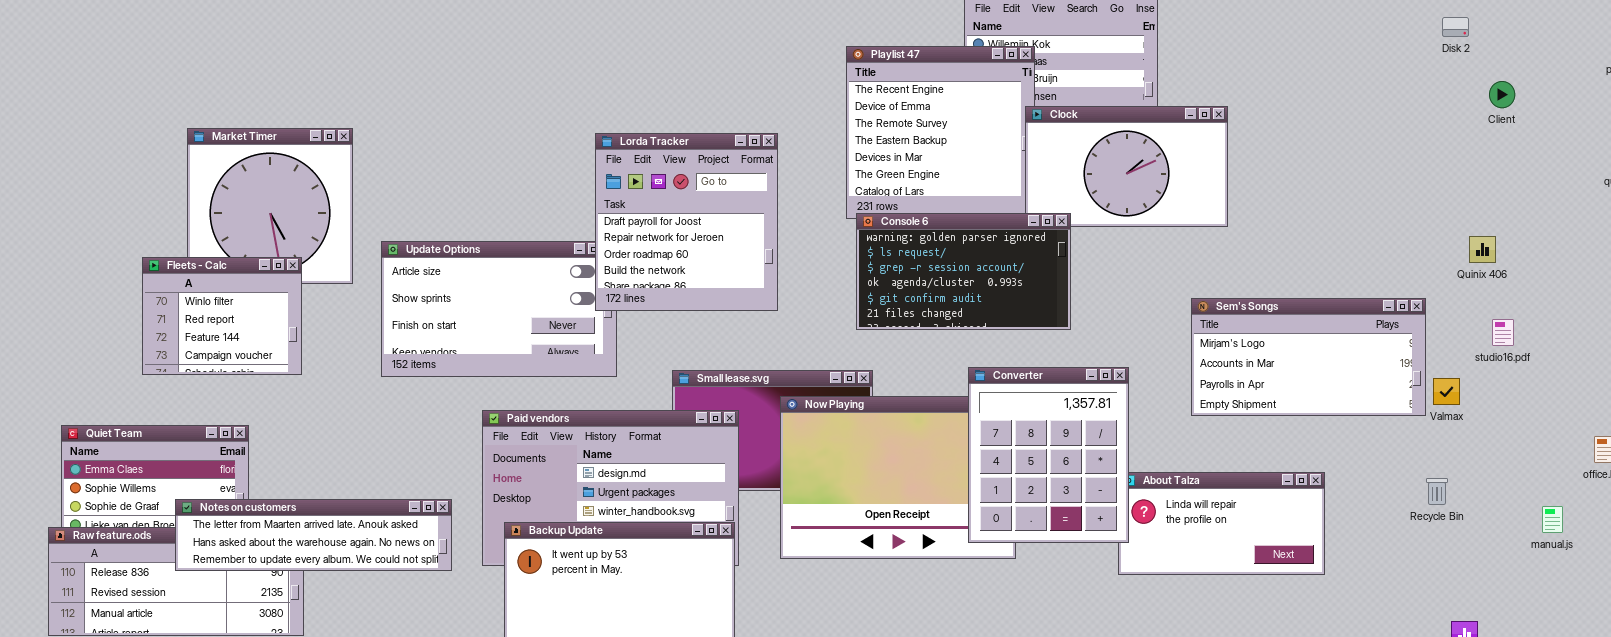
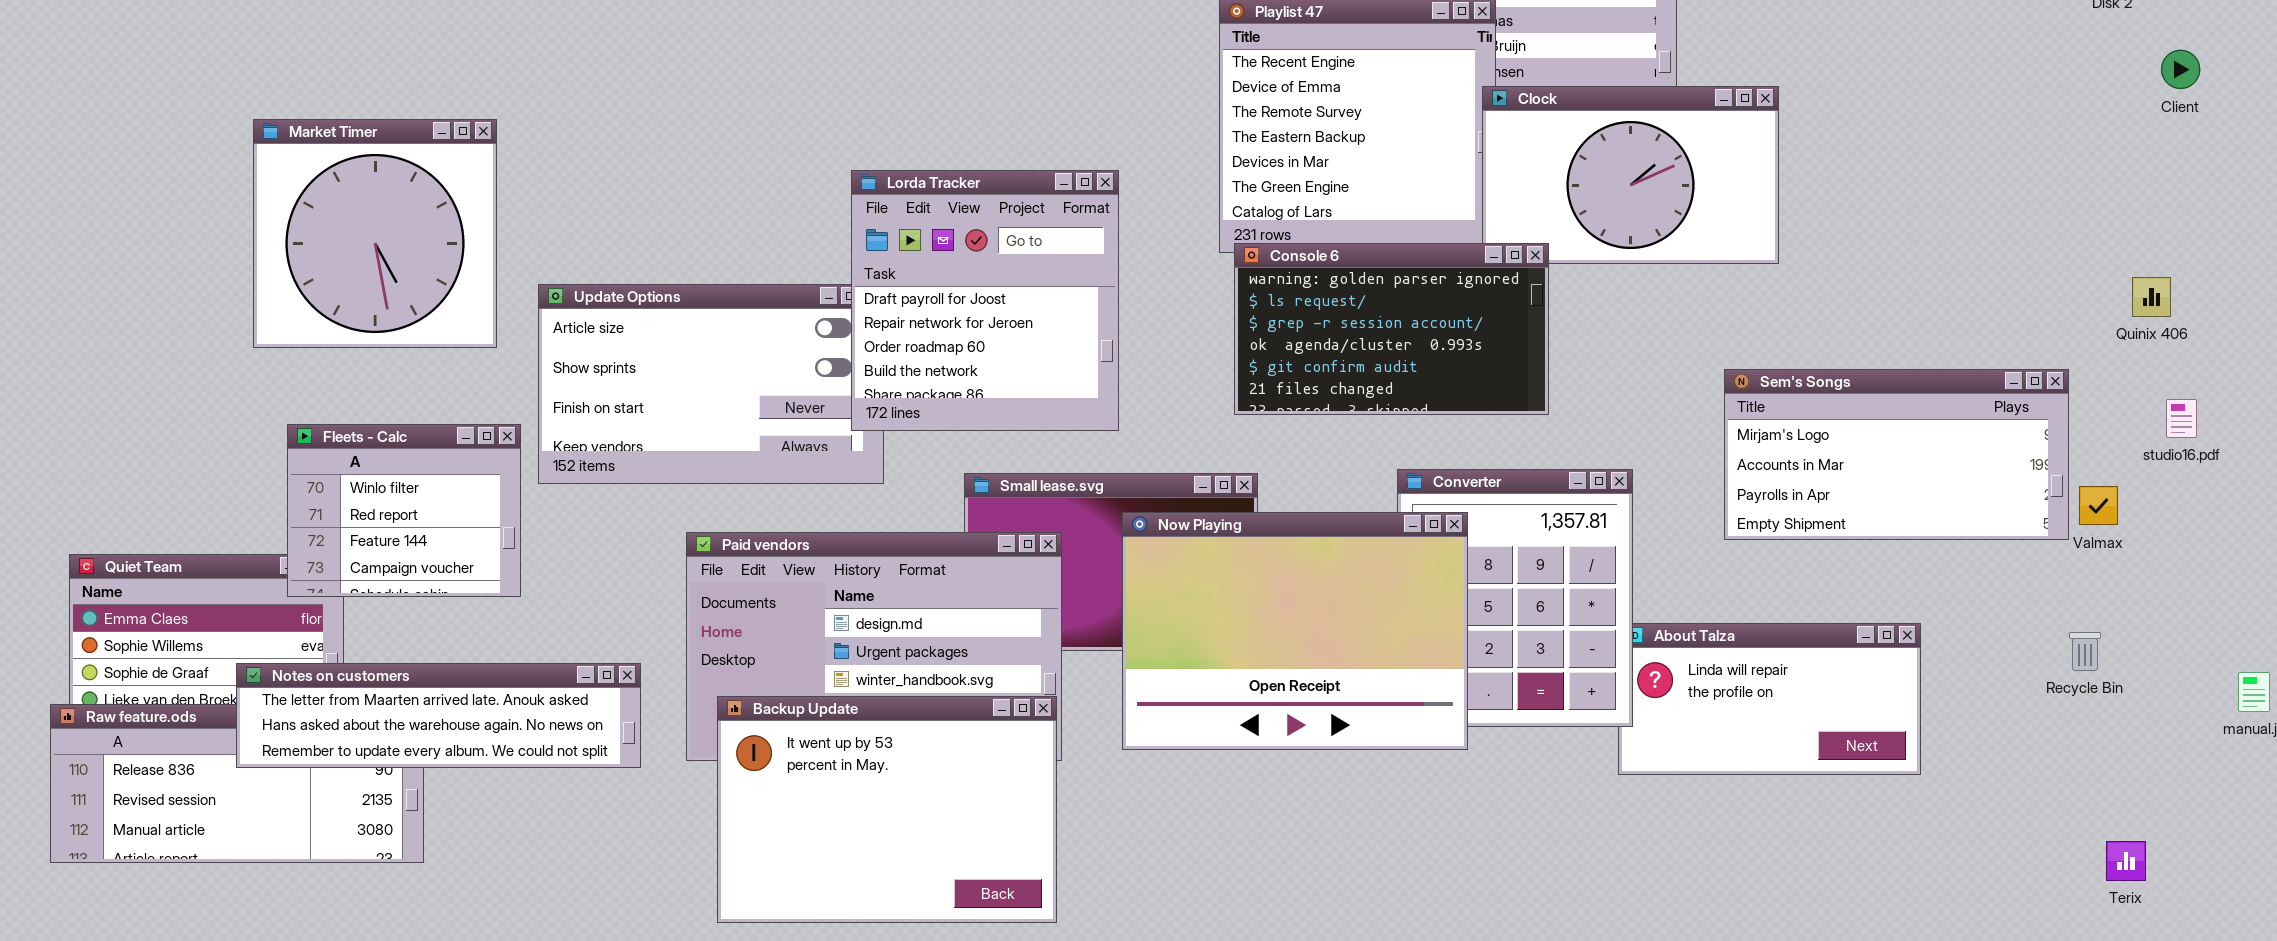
Lorda Tracker: [595,133,778,311] -> [851,170,1119,431], moved
Fleets - Calc: [142,257,302,375] -> [287,424,521,597], moved
Now Playing: [780,396,1016,559] -> [1122,512,1468,750], raised

